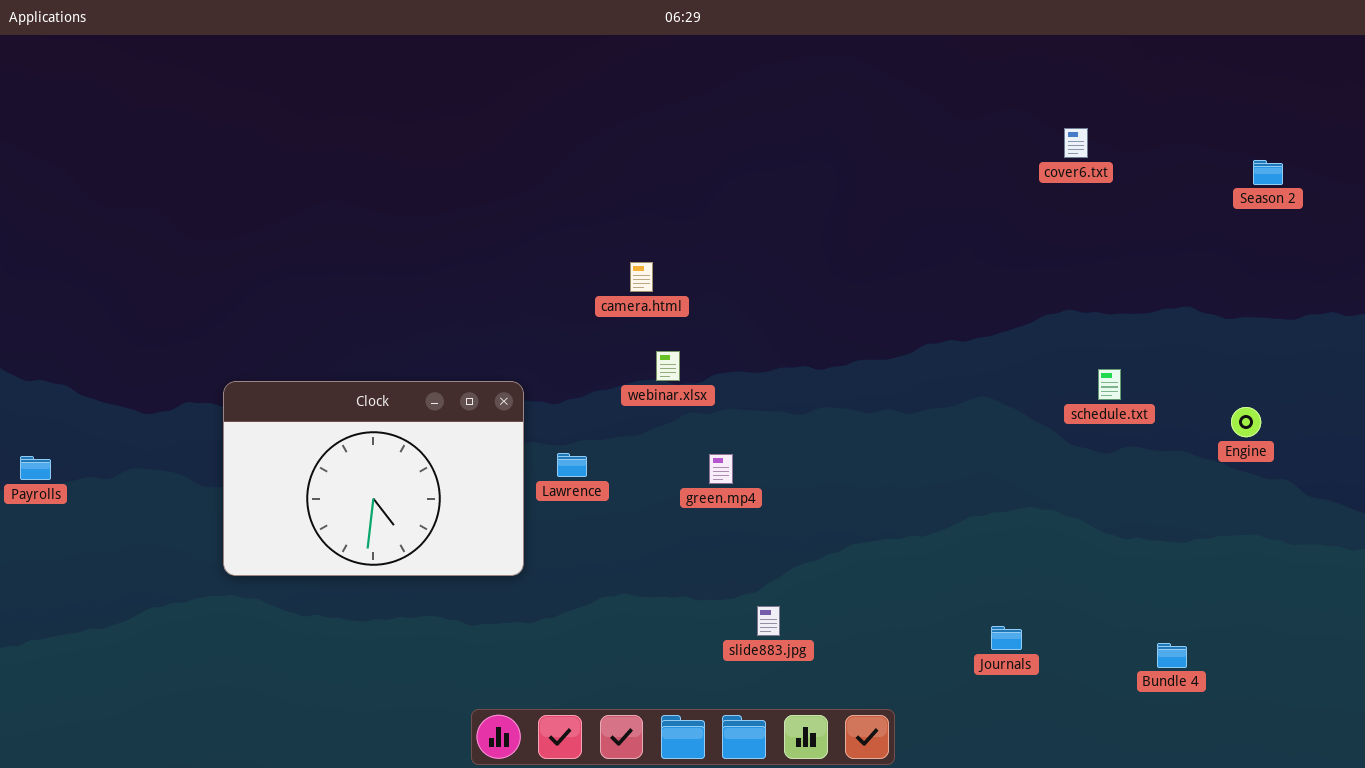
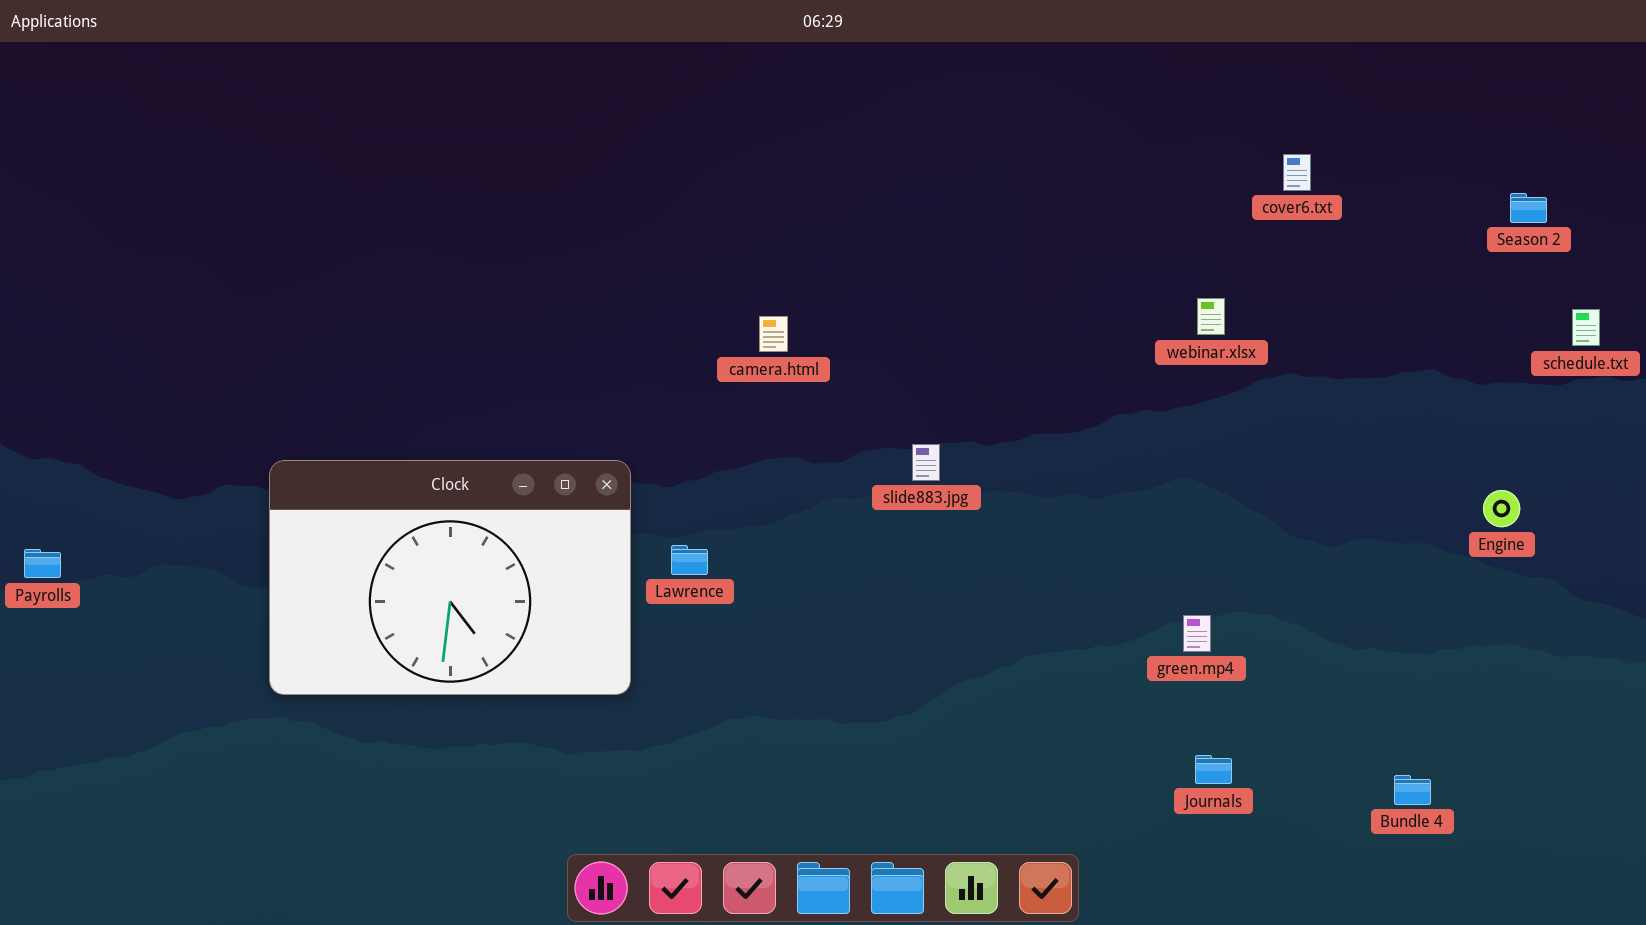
webinar.xlsx: [656,351,680,381] -> [1197,298,1225,335], moved
schedule.txt: [1098,369,1121,400] -> [1572,309,1600,346], moved
green.mp4: [709,454,733,484] -> [1183,615,1211,652], moved
slide883.jpg: [757,606,780,636] -> [912,444,940,481], moved

